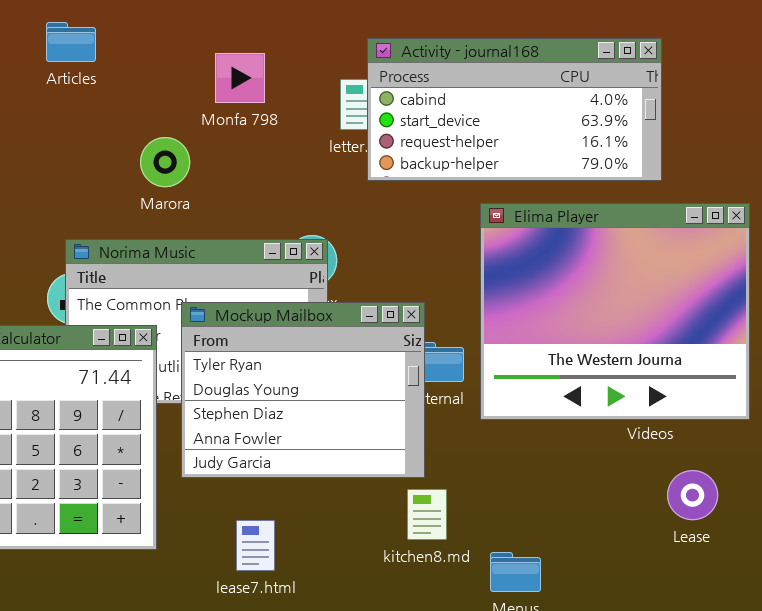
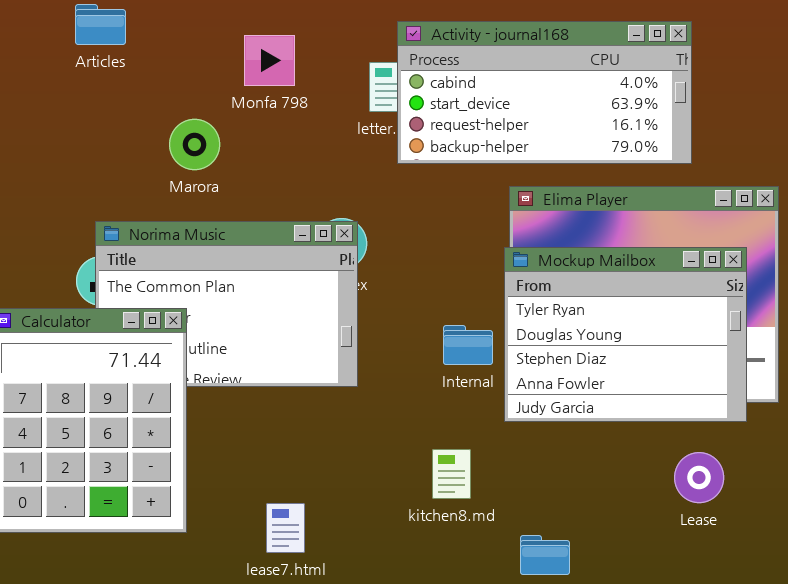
Mockup Mailbox: [181,302,425,478] -> [504,247,747,422], moved
Lease: [667,470,718,520] -> [674,452,724,503], moved
kitchen8.md: [407,489,447,540] -> [432,449,471,499], moved

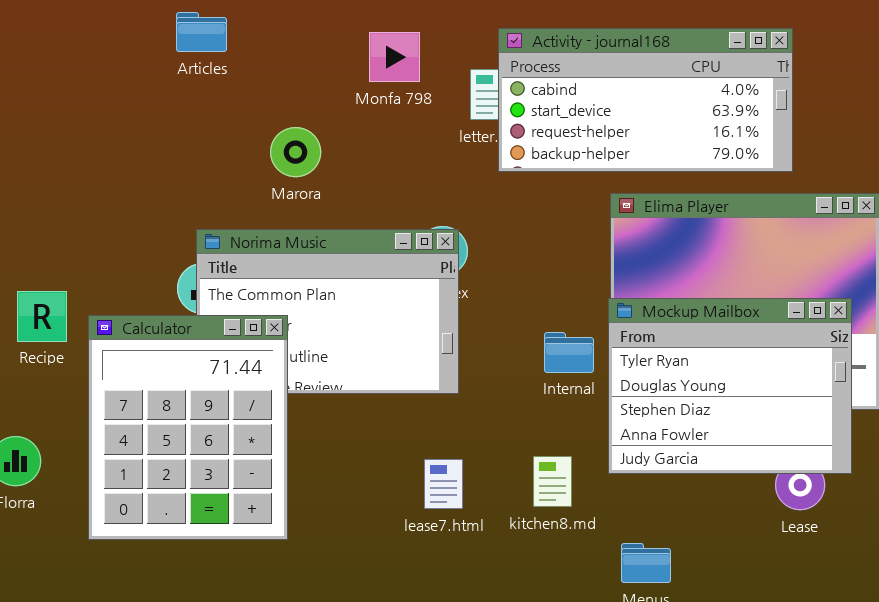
Monfa 798: [244,35,295,86] -> [369,32,420,82], moved
Mockup Mailbox: [504,247,747,422] -> [608,298,852,474], moved
lease7.html: [266,503,305,553] -> [424,459,463,509], moved

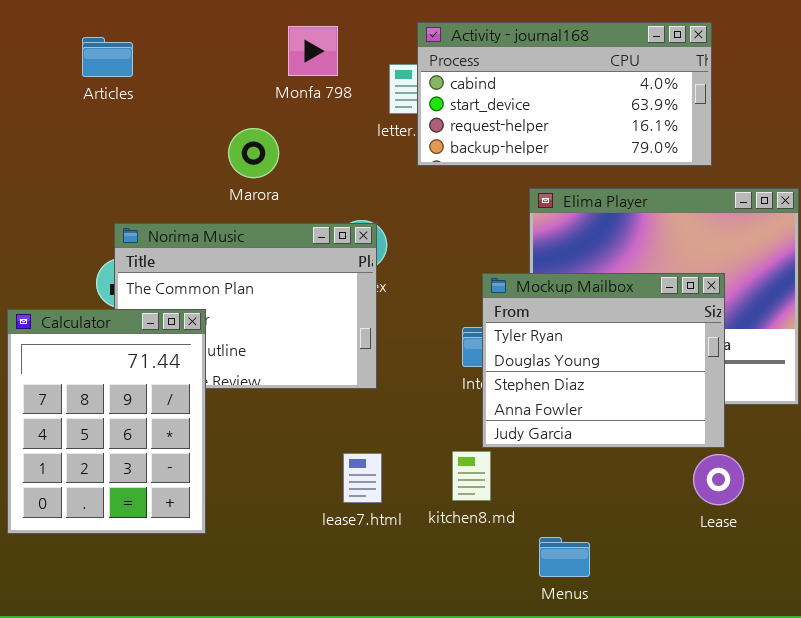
Articles: [176,12,227,52] -> [82,37,133,77], moved
Marora: [270,127,321,177] -> [228,128,279,178], moved
Mockup Mailbox: [608,298,852,474] -> [482,273,725,448], moved

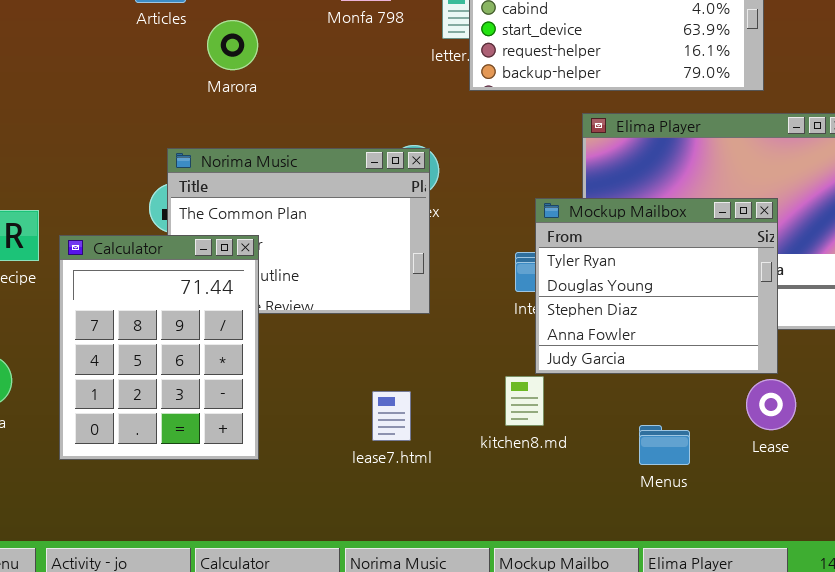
Marora: [228,128,279,178] -> [207,20,258,70], moved
lease7.html: [343,453,382,503] -> [372,391,411,441], moved
Menus: [539,537,590,577] -> [639,425,690,465], moved

